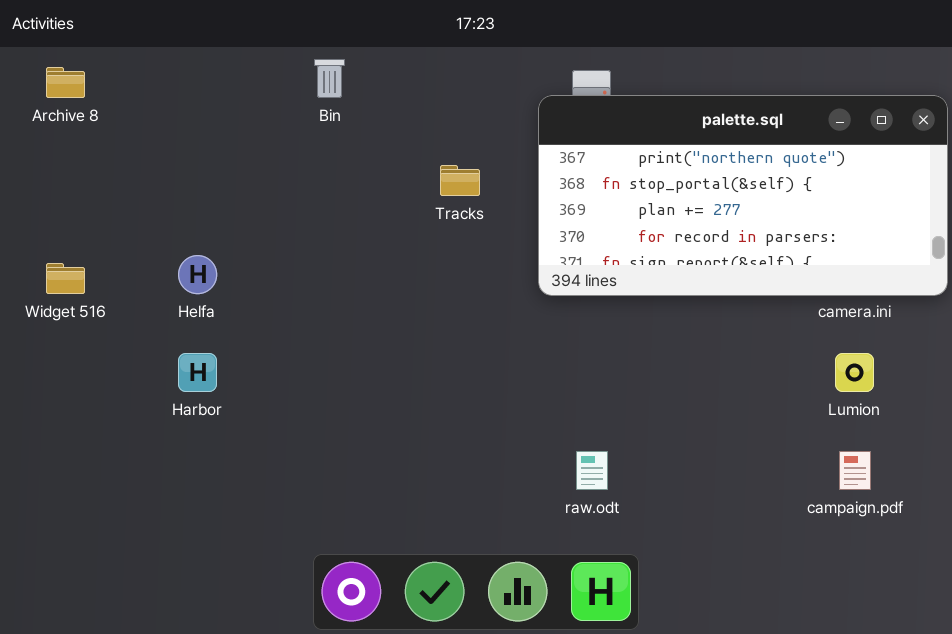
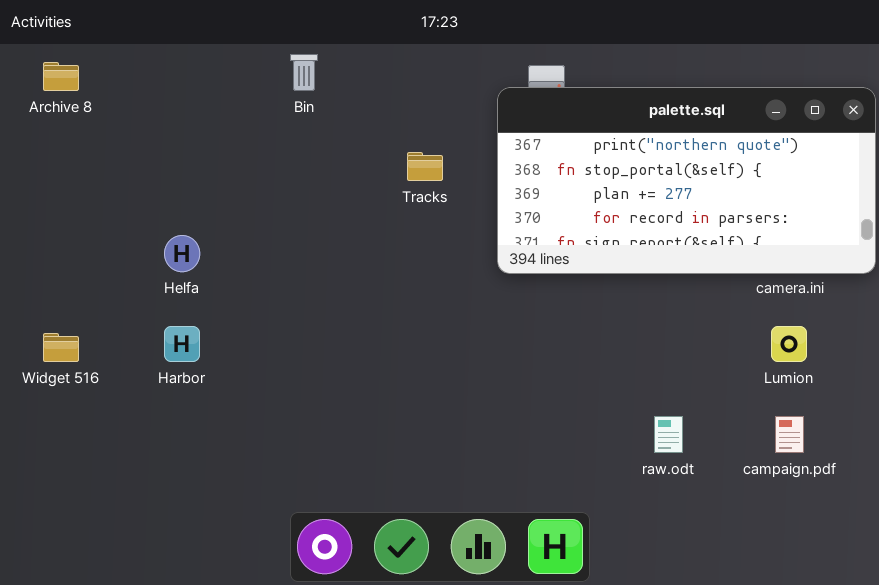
Widget 516: [46,263,85,294] -> [43,333,79,362], moved
raw.odt: [576,451,608,490] -> [654,416,683,453], moved

